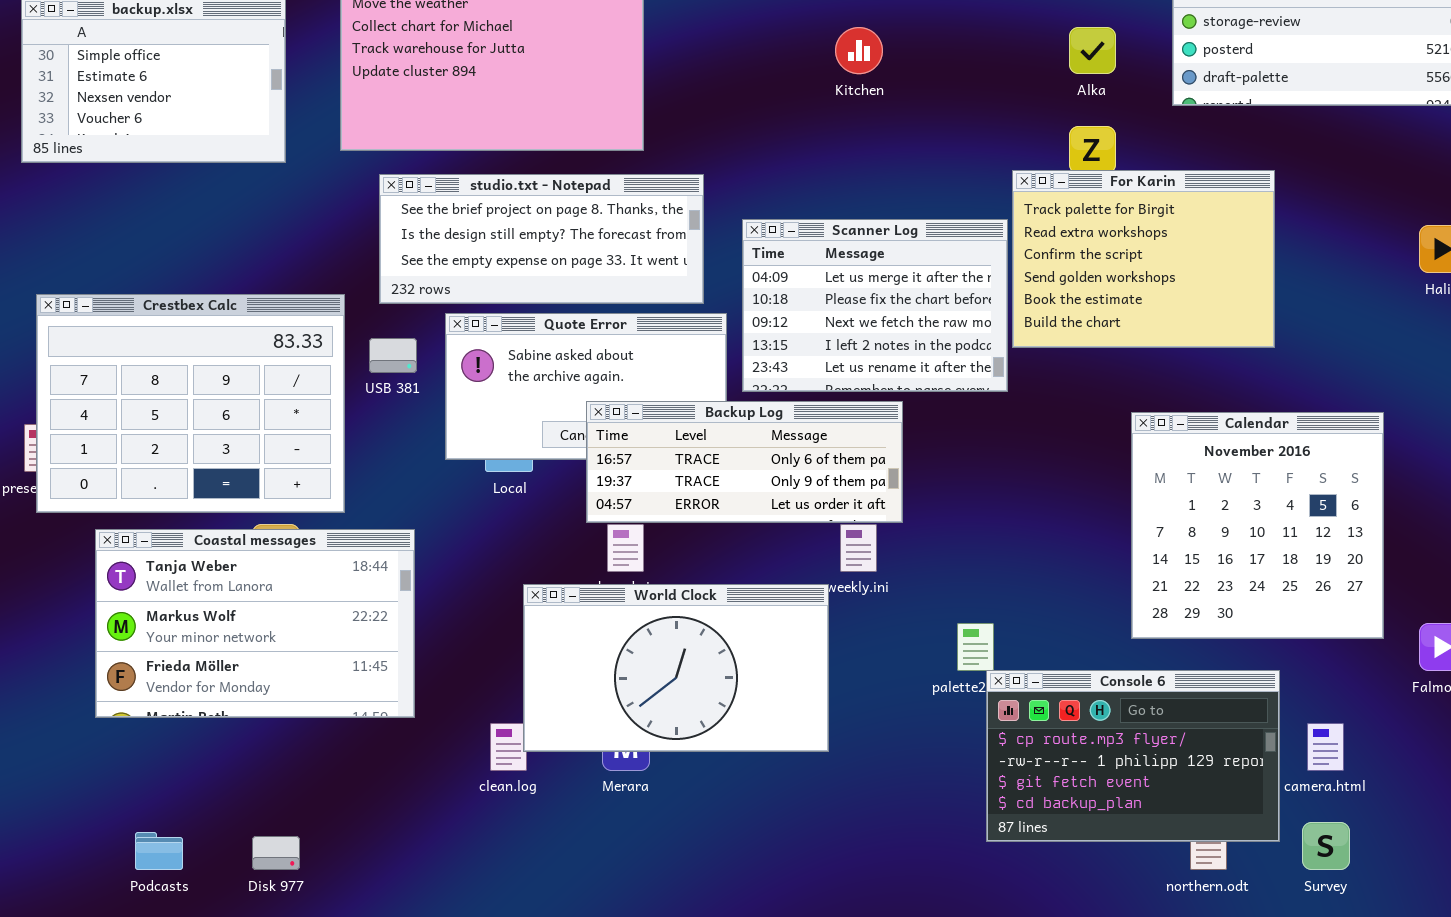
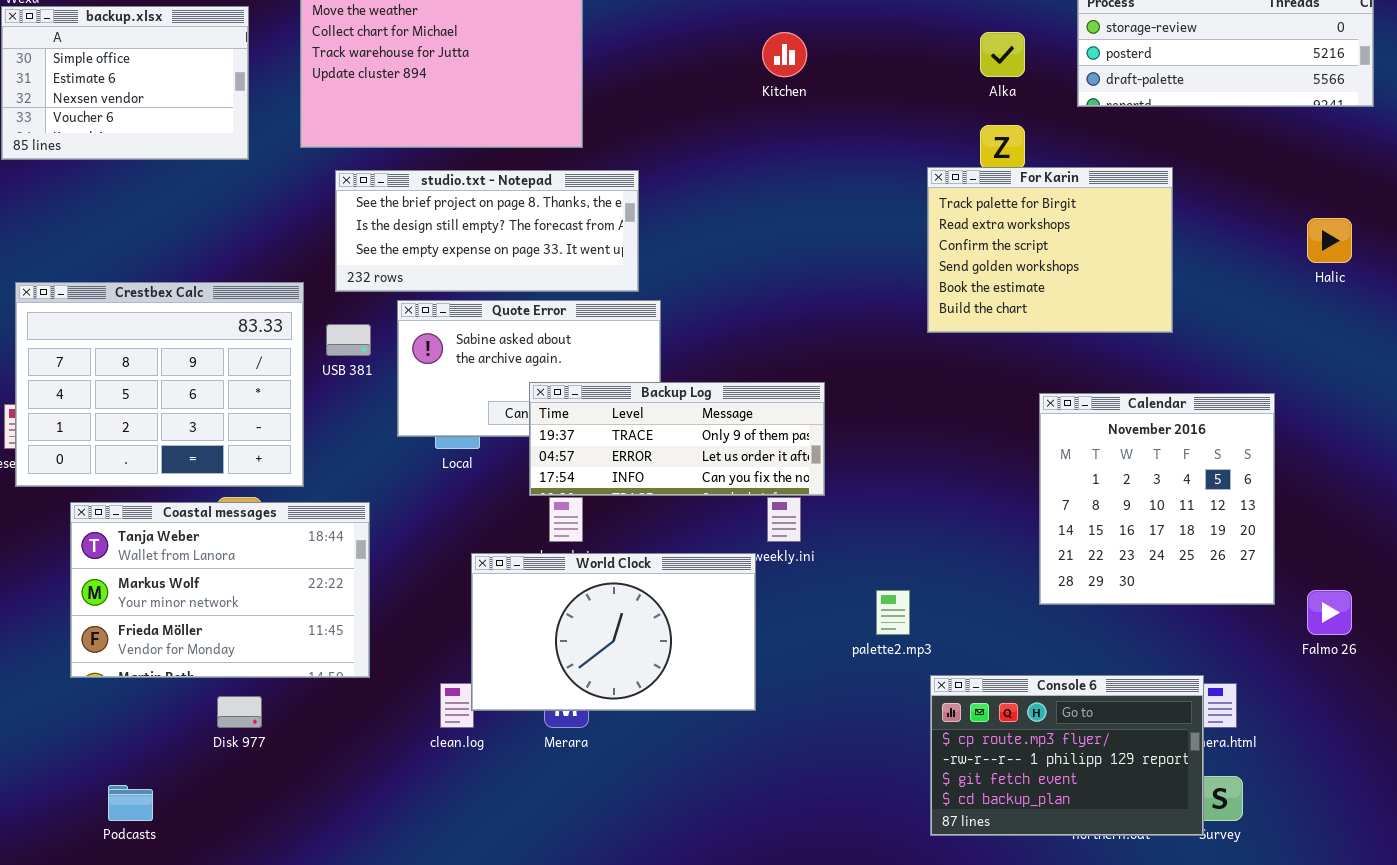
Scanner Log: [742,219,1008,392] -> none, closed
Backup Log: [586,401,903,523] -> [529,382,825,496], scrolled down 1 row
Console 6: [986,670,1280,842] -> [930,675,1204,836], moved
Disk 977: [252,836,300,870] -> [217,696,262,728], moved

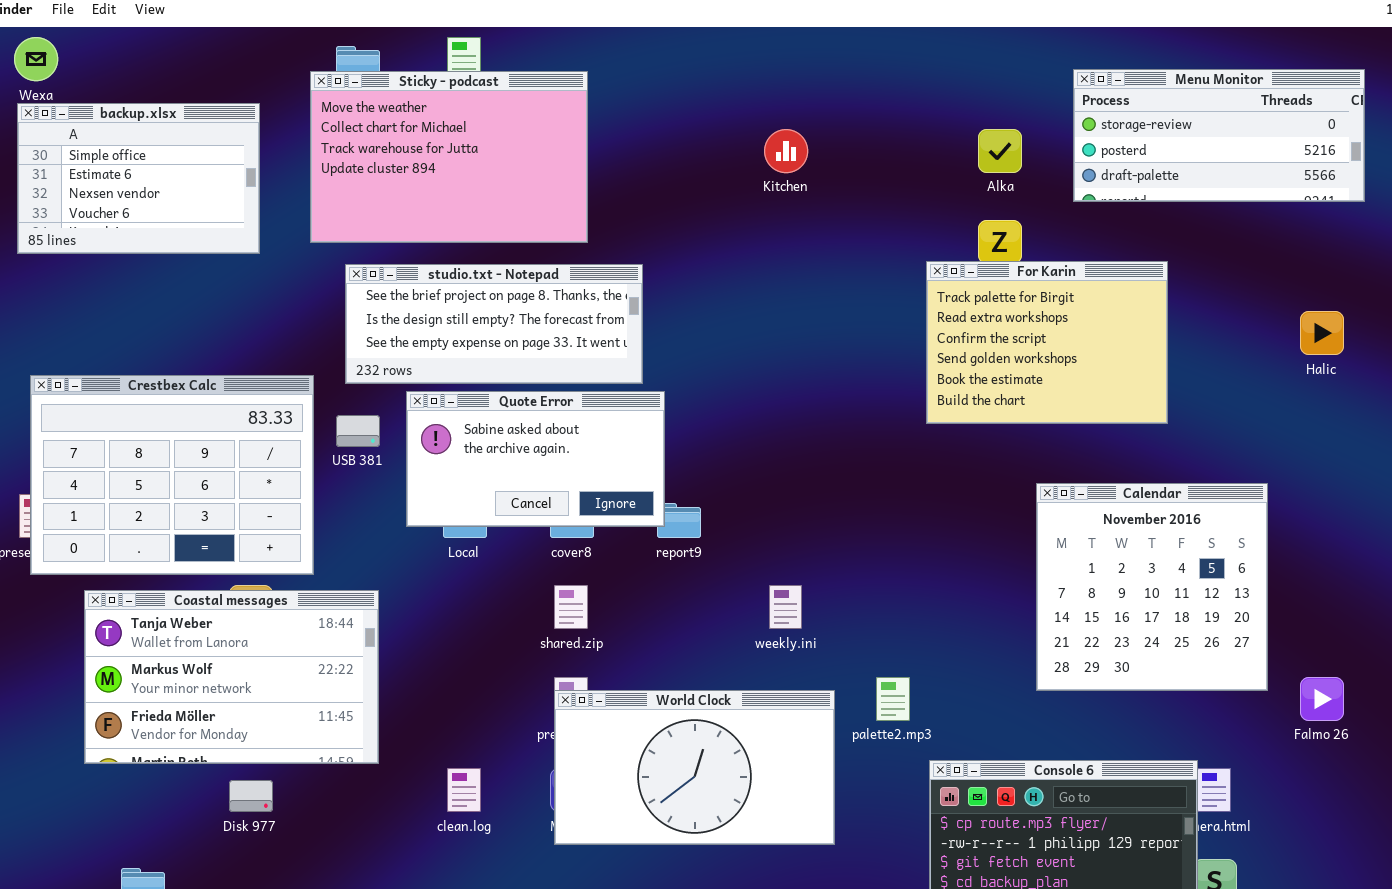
Backup Log: [529,382,825,496] -> none, closed
World Clock: [471,553,756,711] -> [554,690,835,845], moved

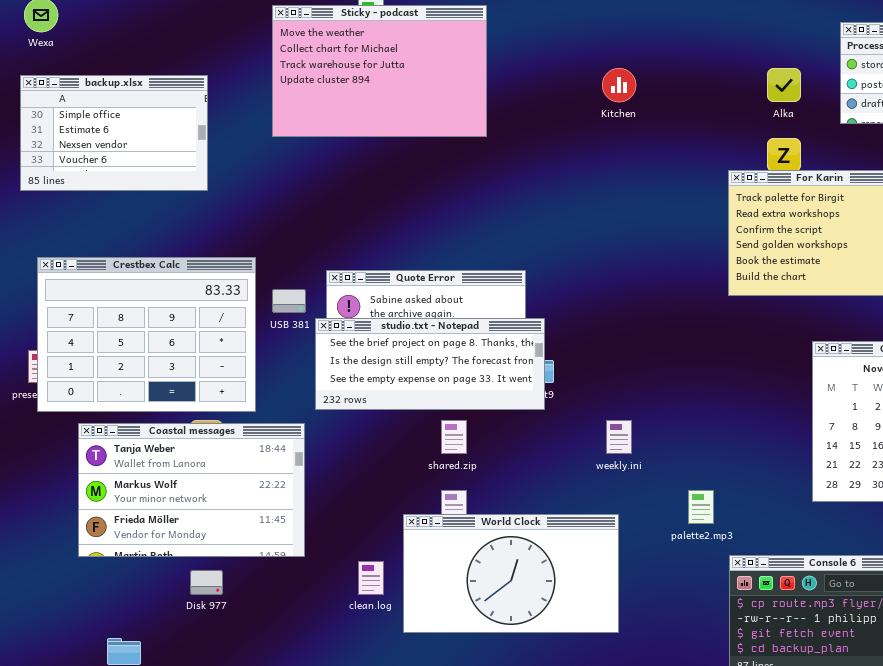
Sticky - podcast: [310,71,588,243] -> [272,5,487,137], moved
backup.xlsx: [17,103,260,254] -> [20,75,208,191], moved
studio.txt - Notepad: [345,264,643,384] -> [315,318,545,410], moved
World Clock: [554,690,835,845] -> [403,514,619,633], moved

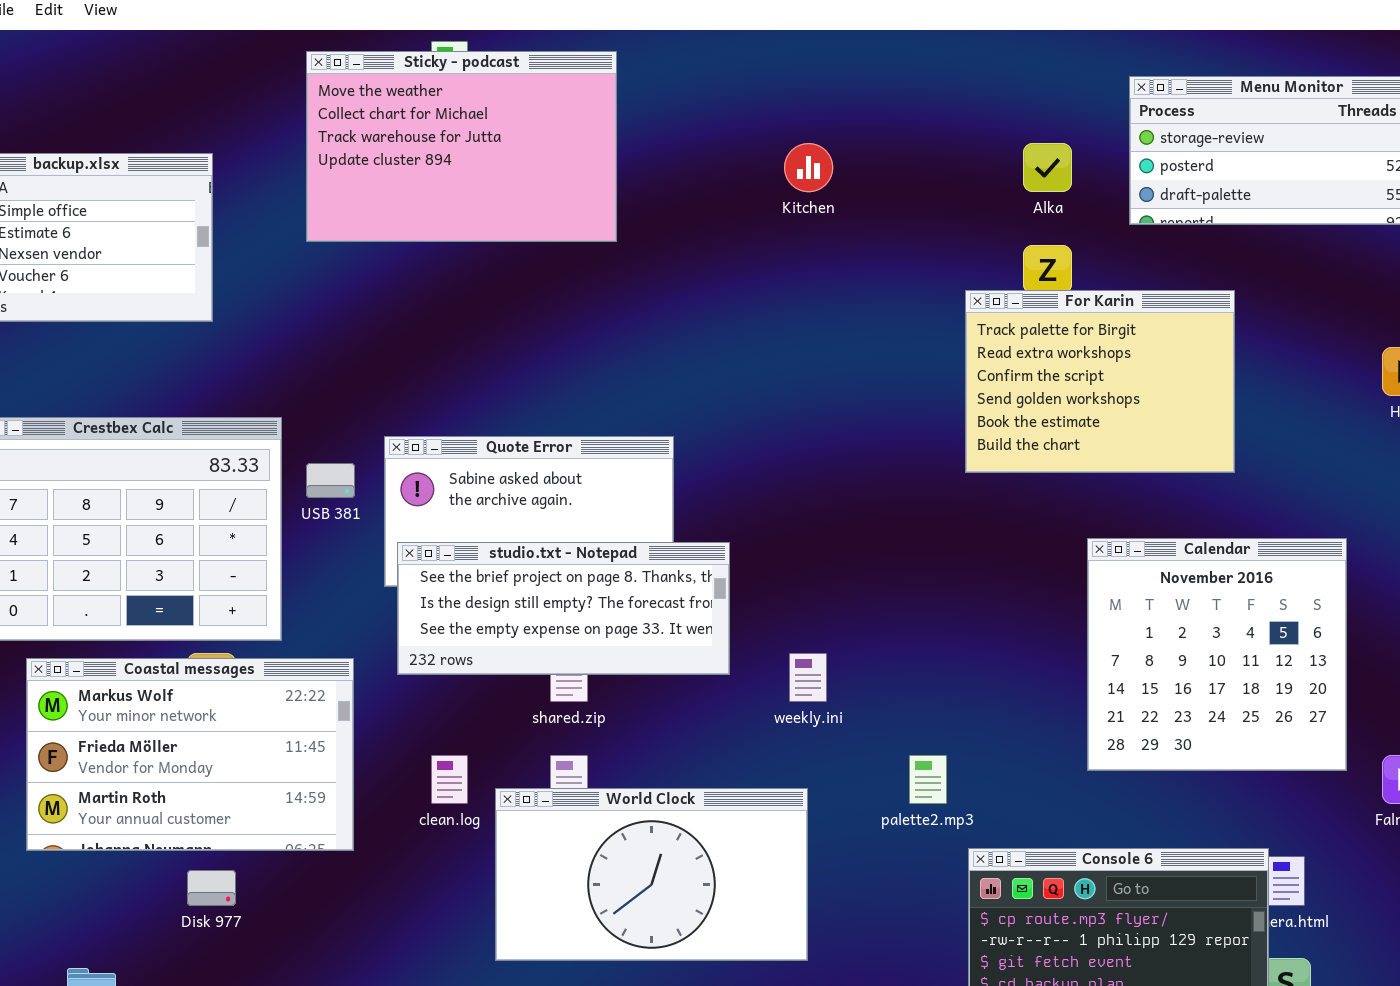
studio.txt - Notepad: [315,318,545,410] -> [397,542,730,675], moved
Coastal messages: [78,423,305,557] -> [26,658,354,851], scrolled down 1 row
clean.log: [358,561,384,595] -> [431,755,468,804], moved

